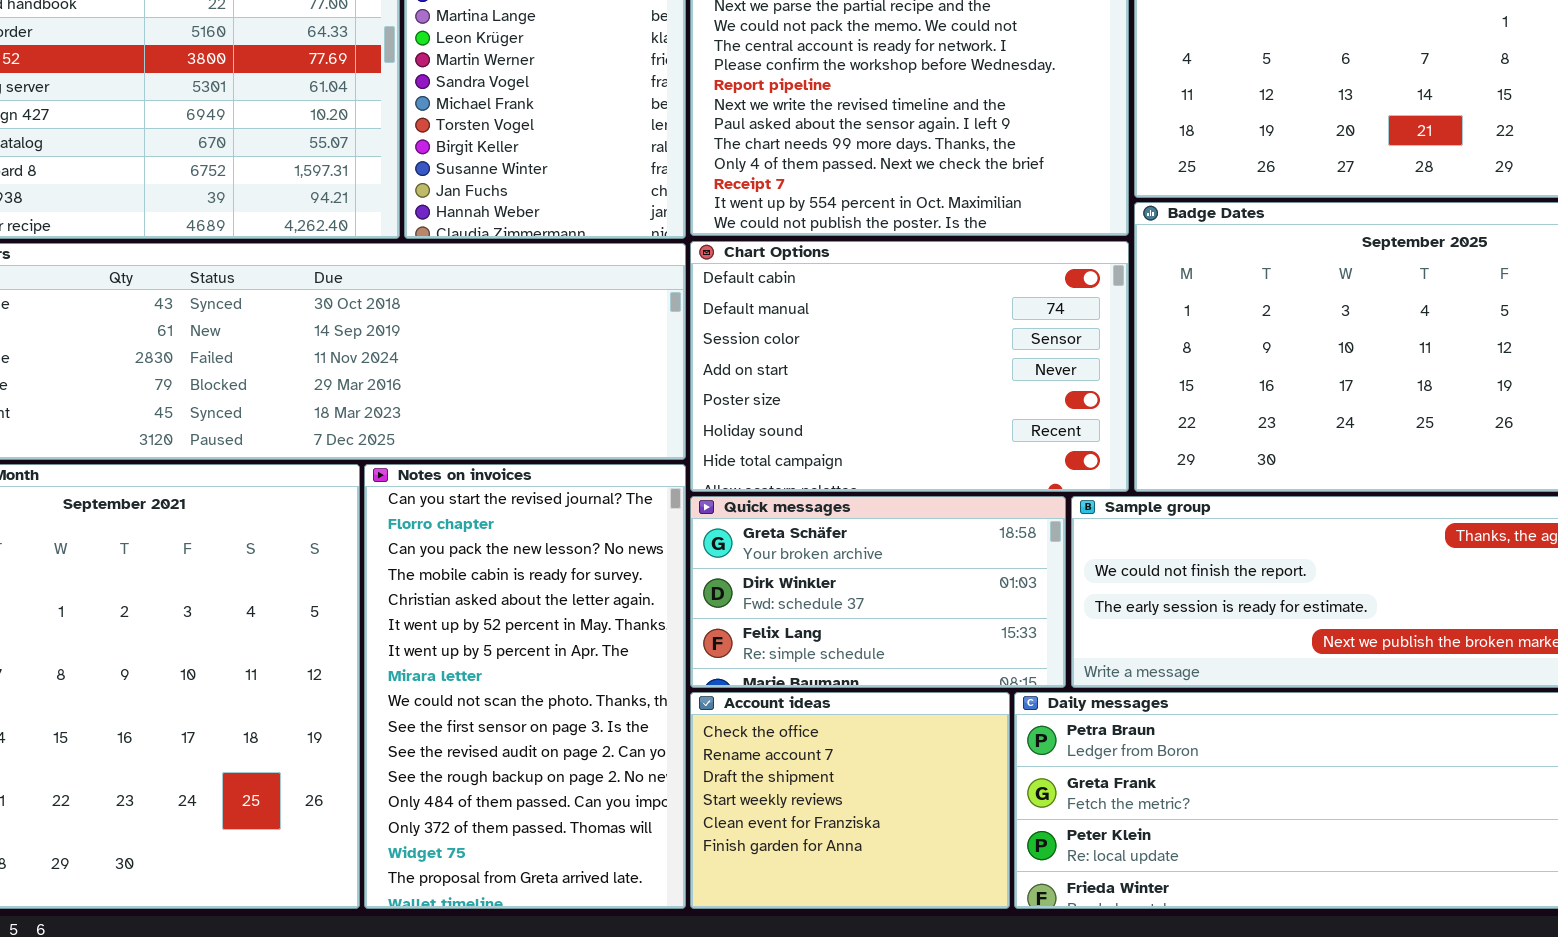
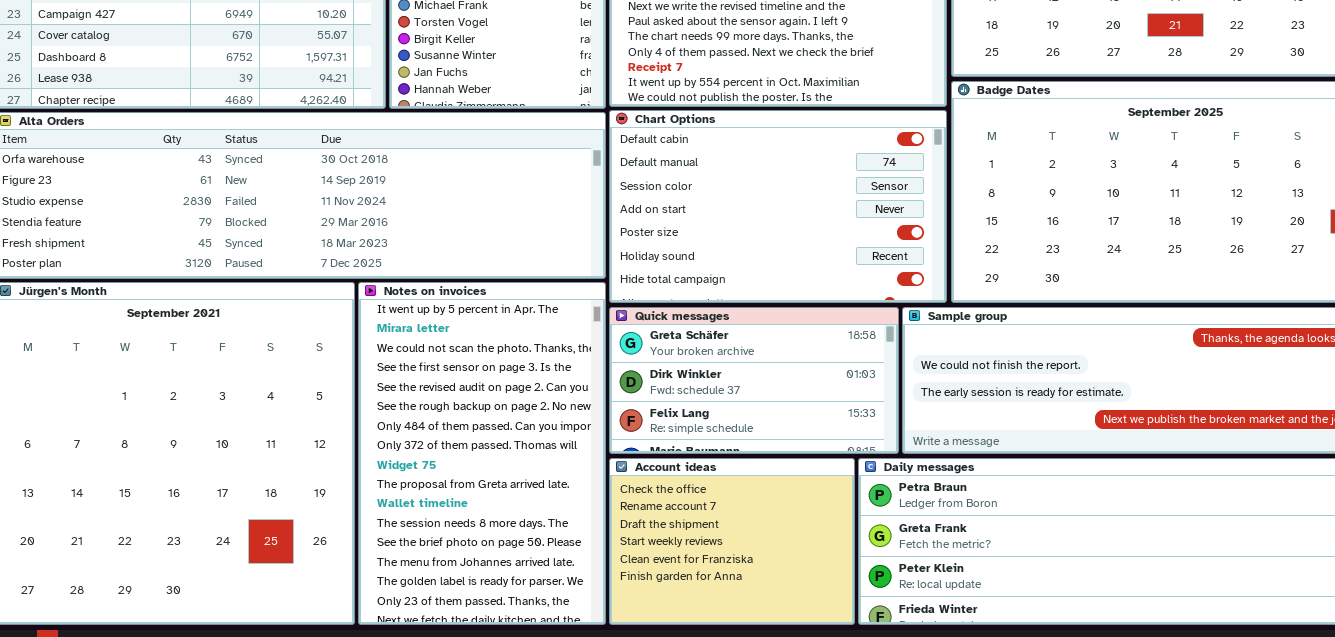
Notes on invoices: [364,464,686,909] -> [358,282,606,625], scrolled down 6 rows

